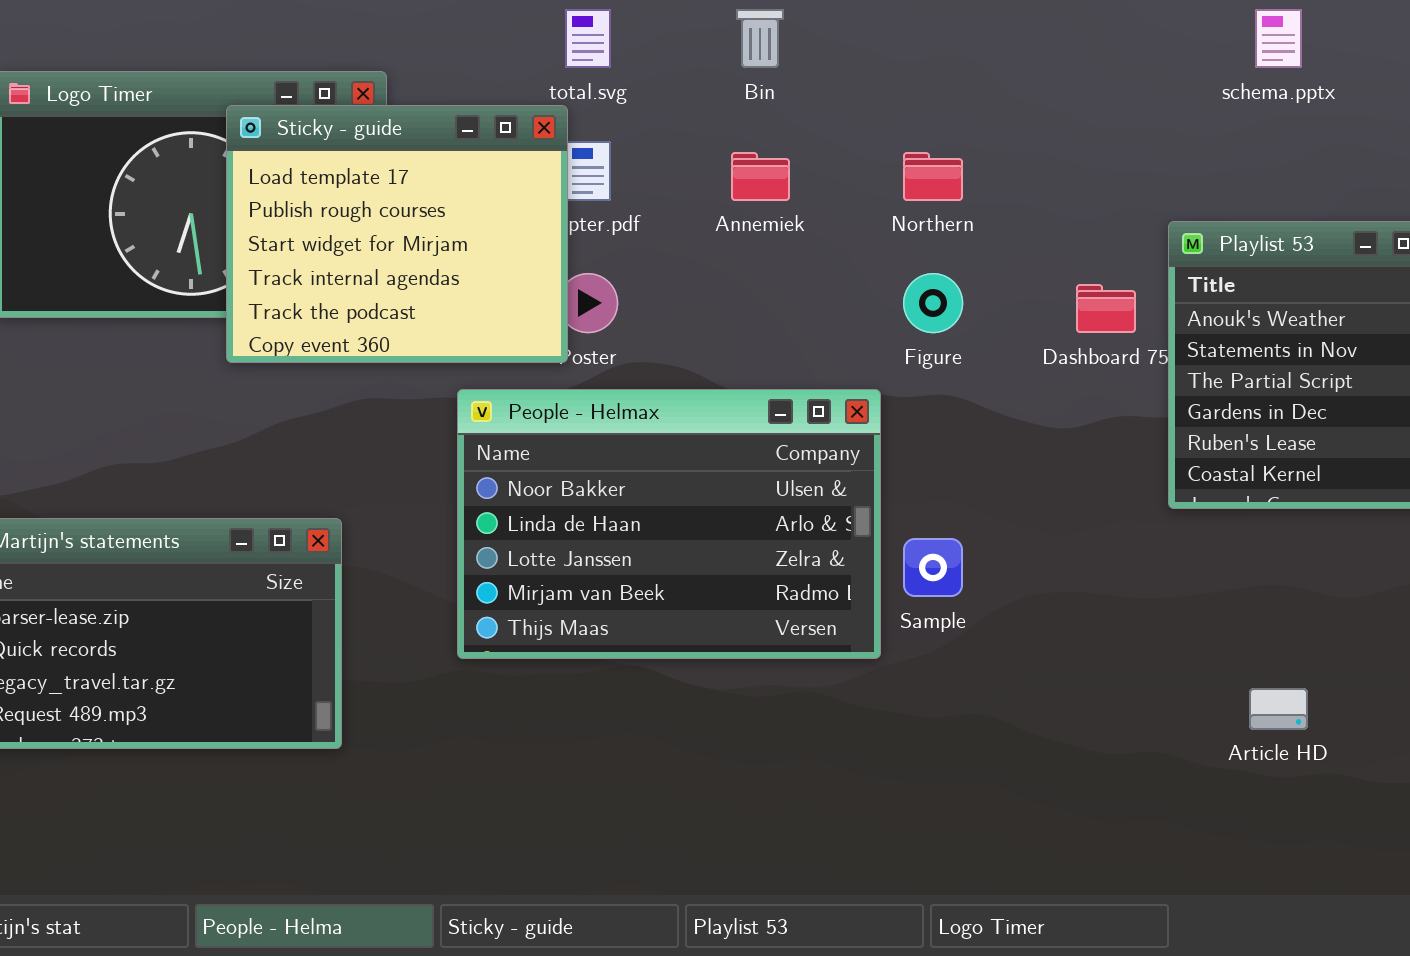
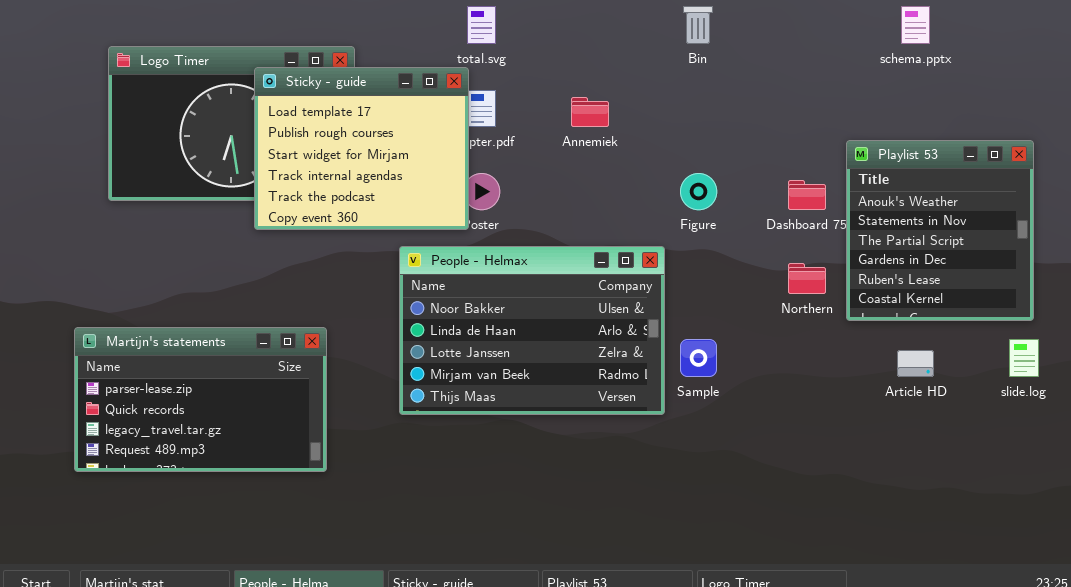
Bin: [736,9,784,68] -> [683,6,713,44], moved
Northern: [903,152,963,201] -> [788,263,826,294], moved
Article HD: [1249,688,1308,730] -> [897,350,934,377], moved

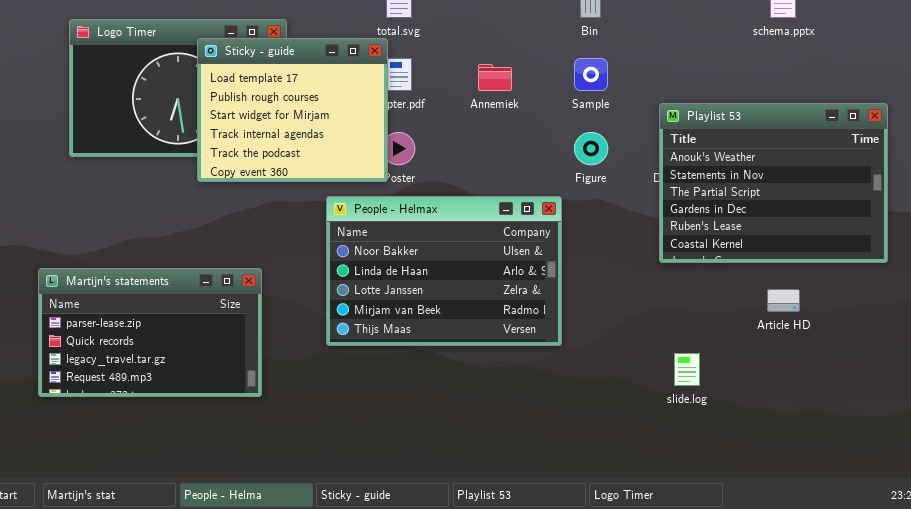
Playlist 53: [846,140,1034,321] -> [659,103,888,263], resized
Sample: [680,339,717,377] -> [574,58,608,91], moved
slide.log: [1009,339,1039,377] -> [674,353,700,386], moved

